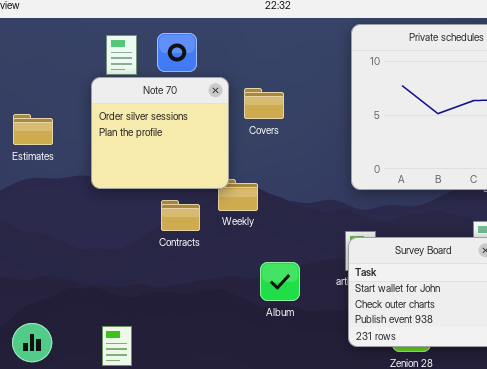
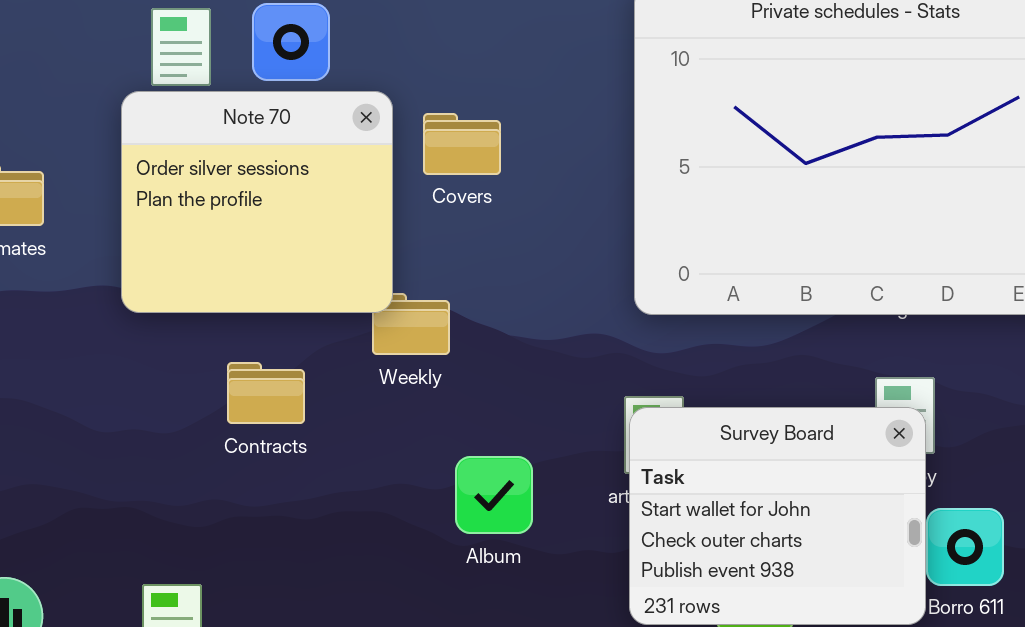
Contracts: [161,200,200,231] -> [227,362,305,424], moved

